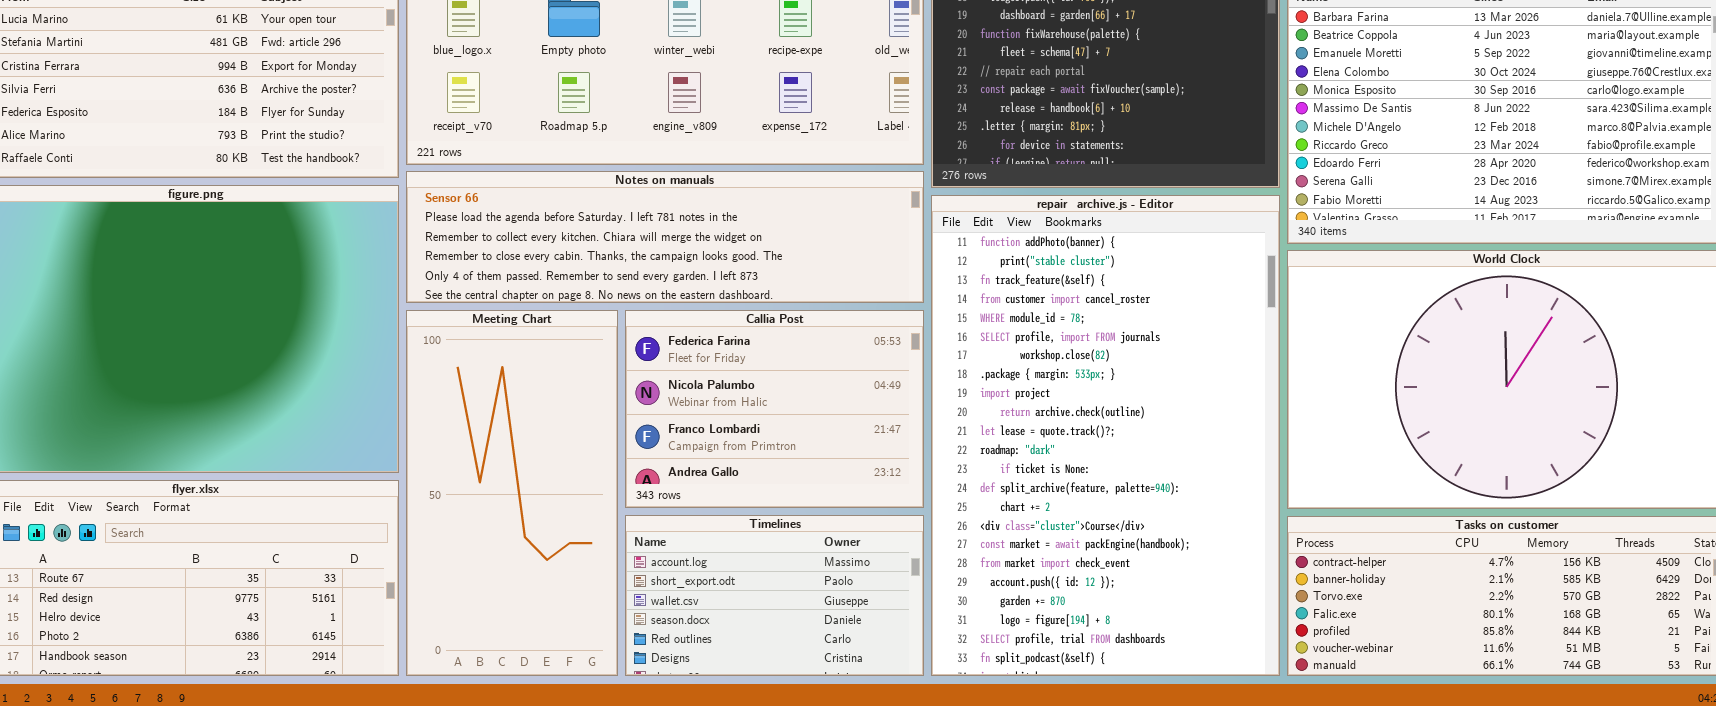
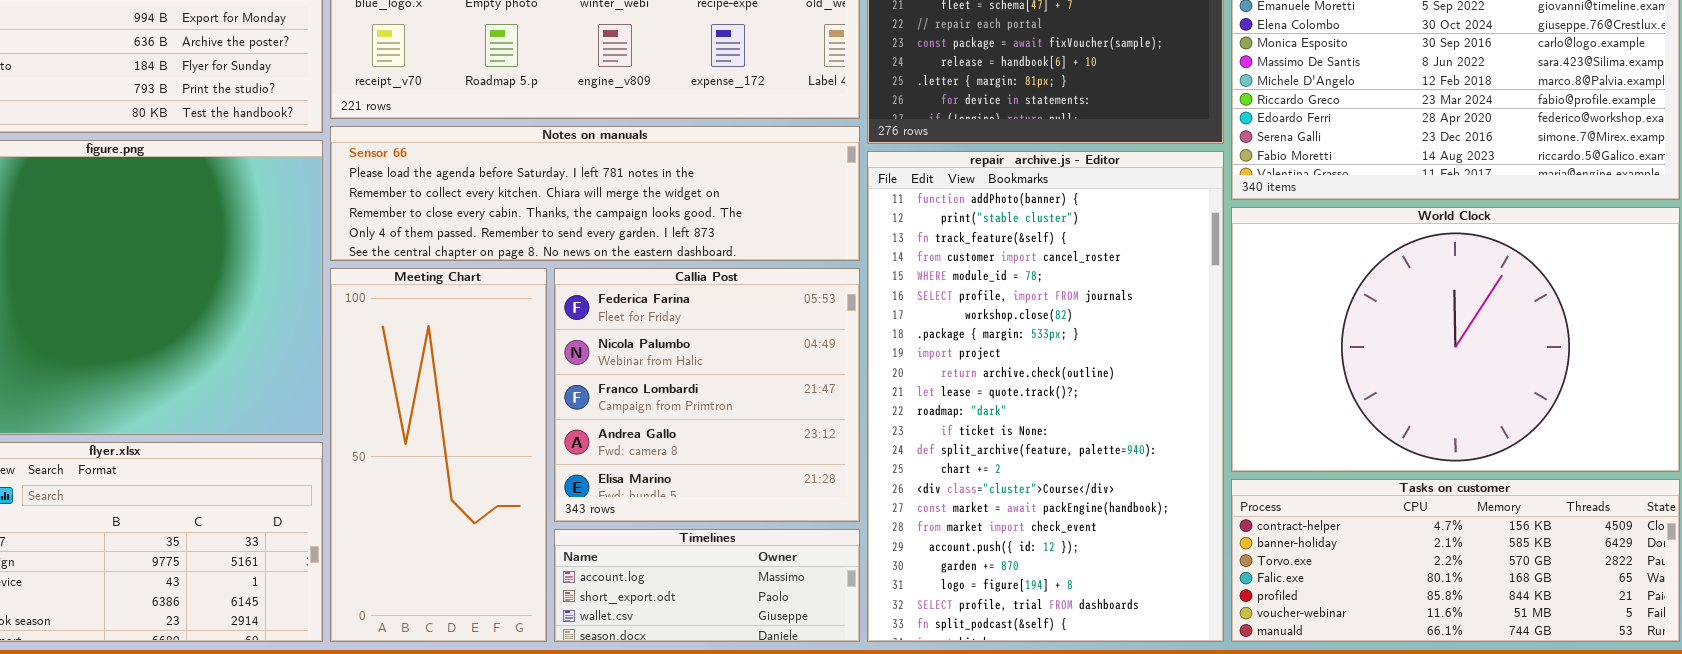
Callia Post: [625,310,924,508] -> [554,268,860,522], resized
Timelines: [625,515,924,676] -> [554,529,860,642], resized

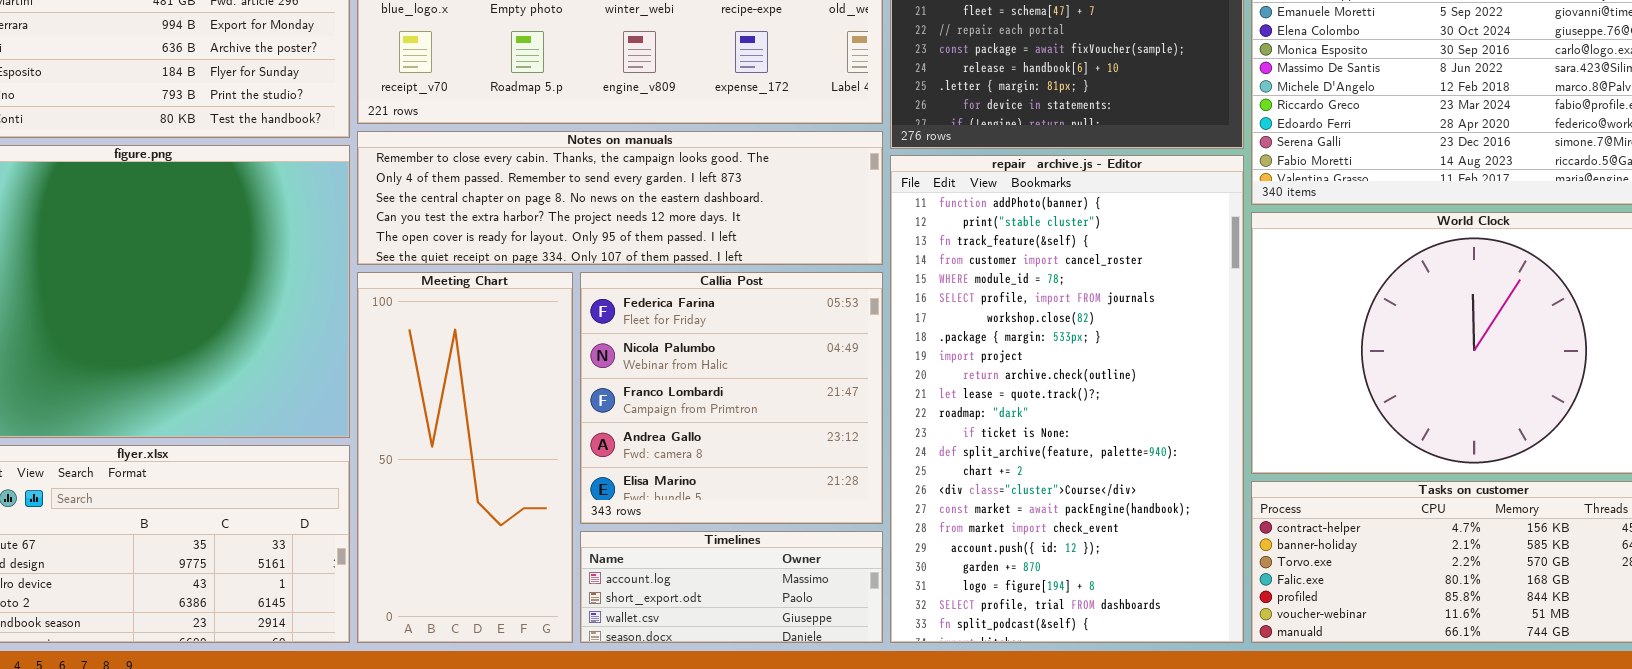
Notes on manuals: [330,126,860,261] -> [357,131,883,265], scrolled down 3 rows

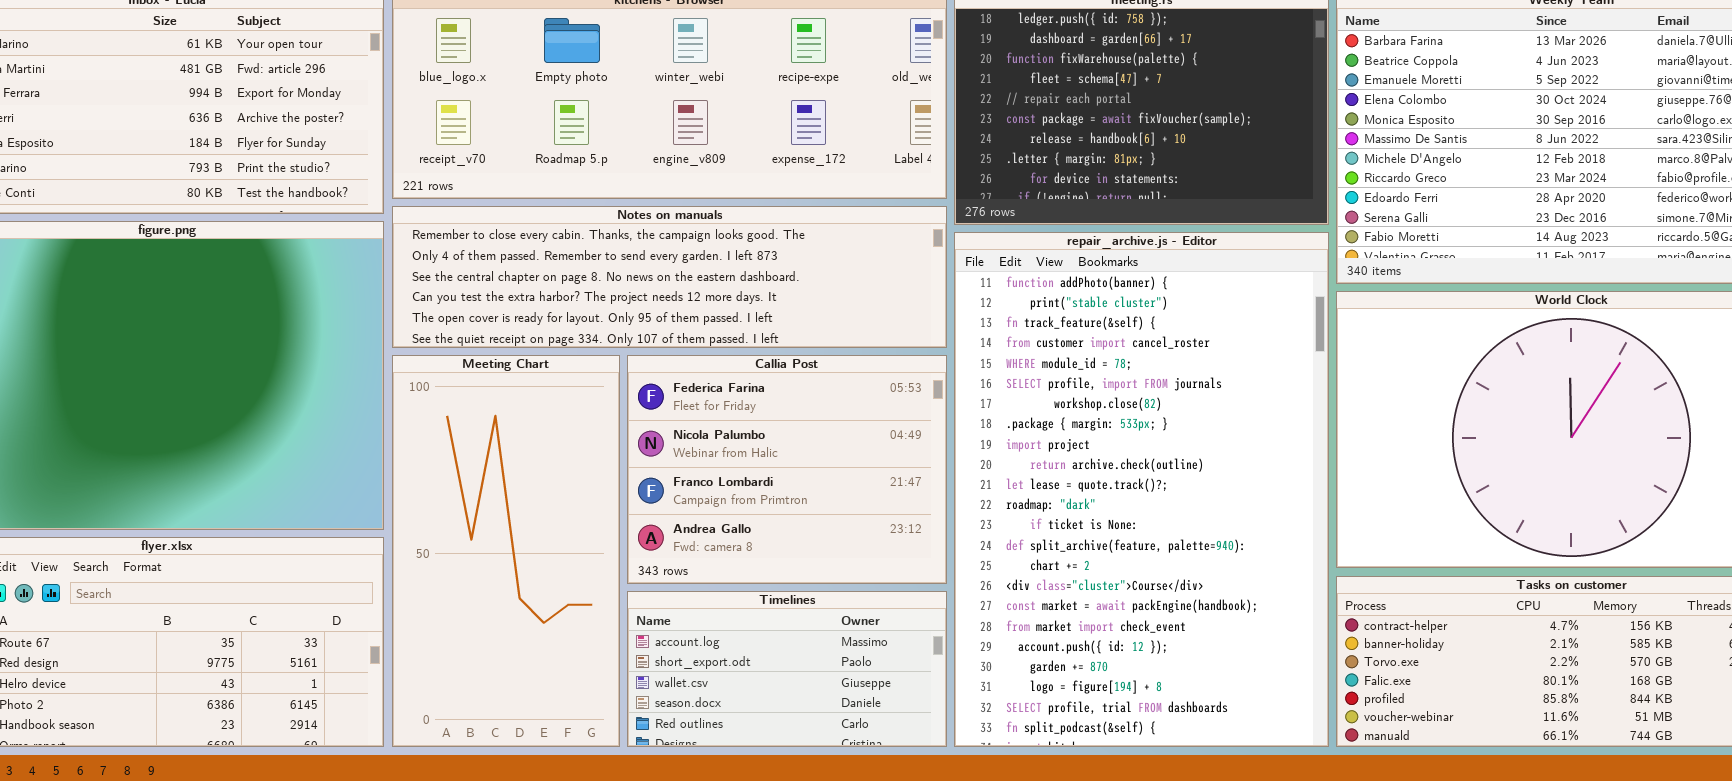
Callia Post: [580,272,883,524] -> [627,355,947,584], resized
Timelines: [580,531,883,643] -> [627,591,947,747], resized

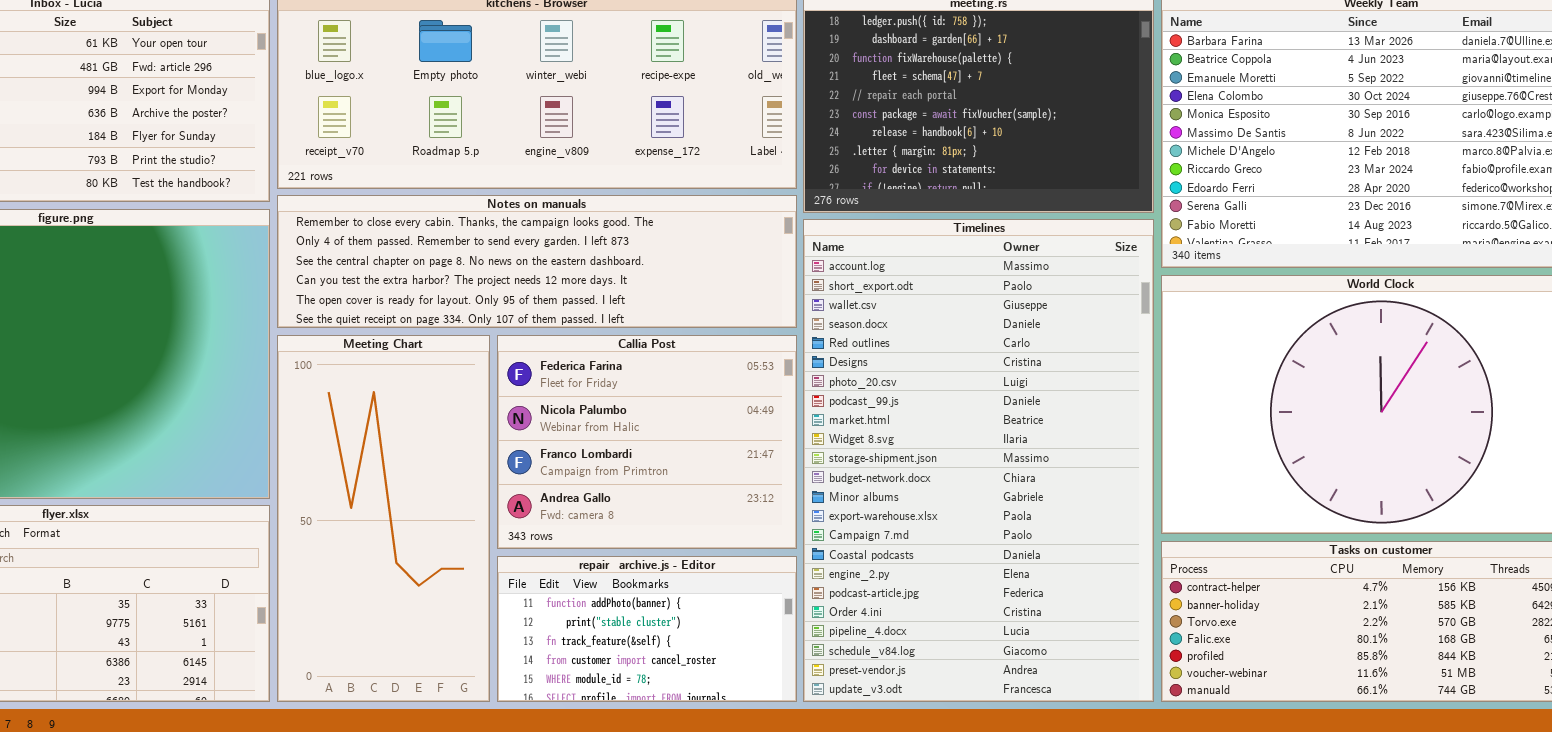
repair_archive.js - Editor: [954,232,1329,747] -> [497,556,797,702], moved, resized
Timelines: [627,591,947,747] -> [803,219,1154,702], moved, resized

